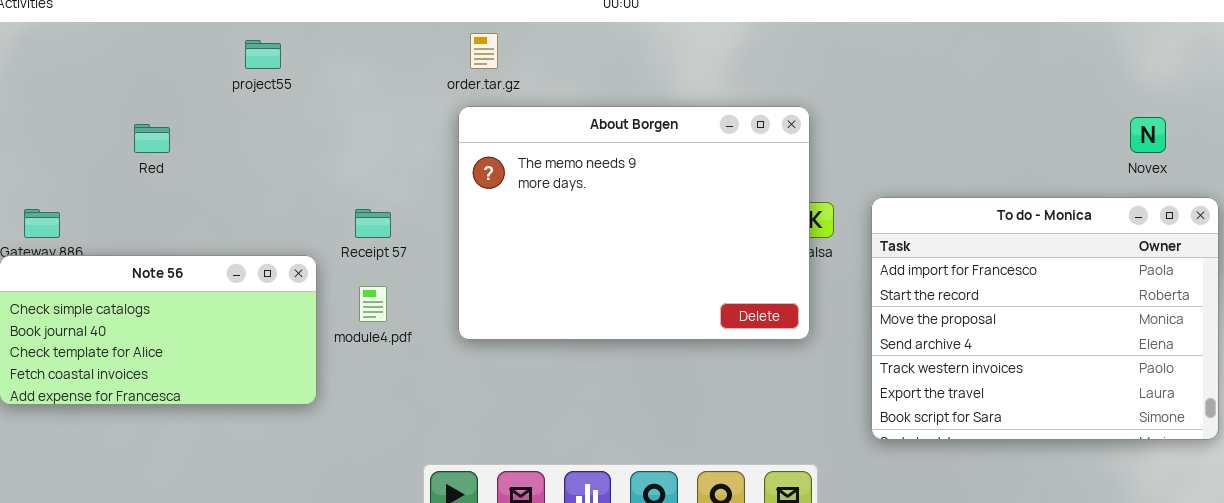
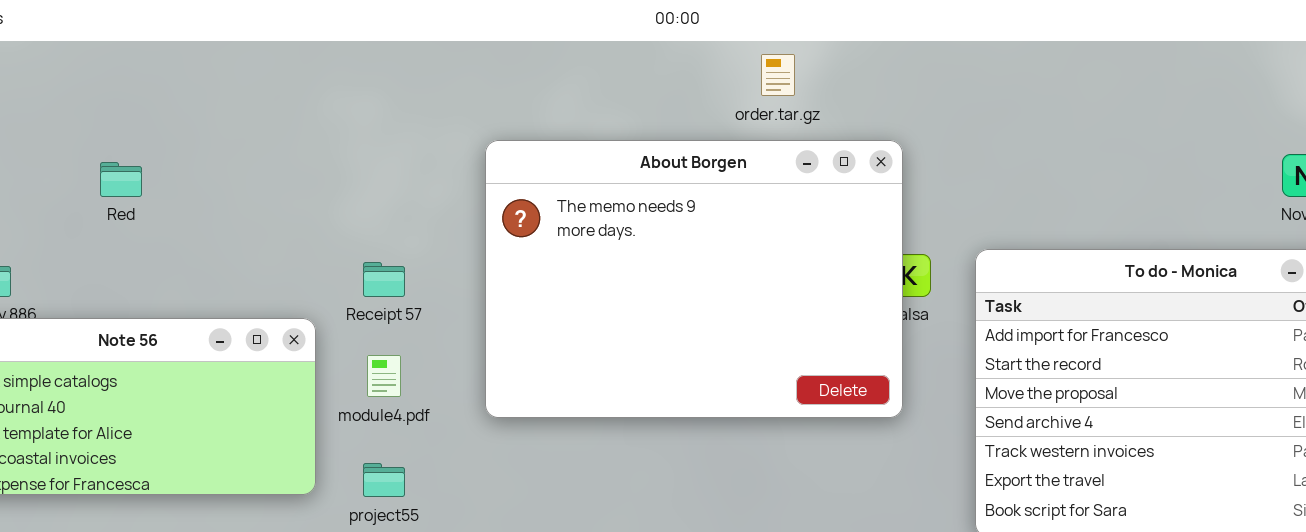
order.tar.gz: [470,33,498,69] -> [761,54,795,96], moved
project55: [245,40,281,69] -> [363,463,405,497], moved

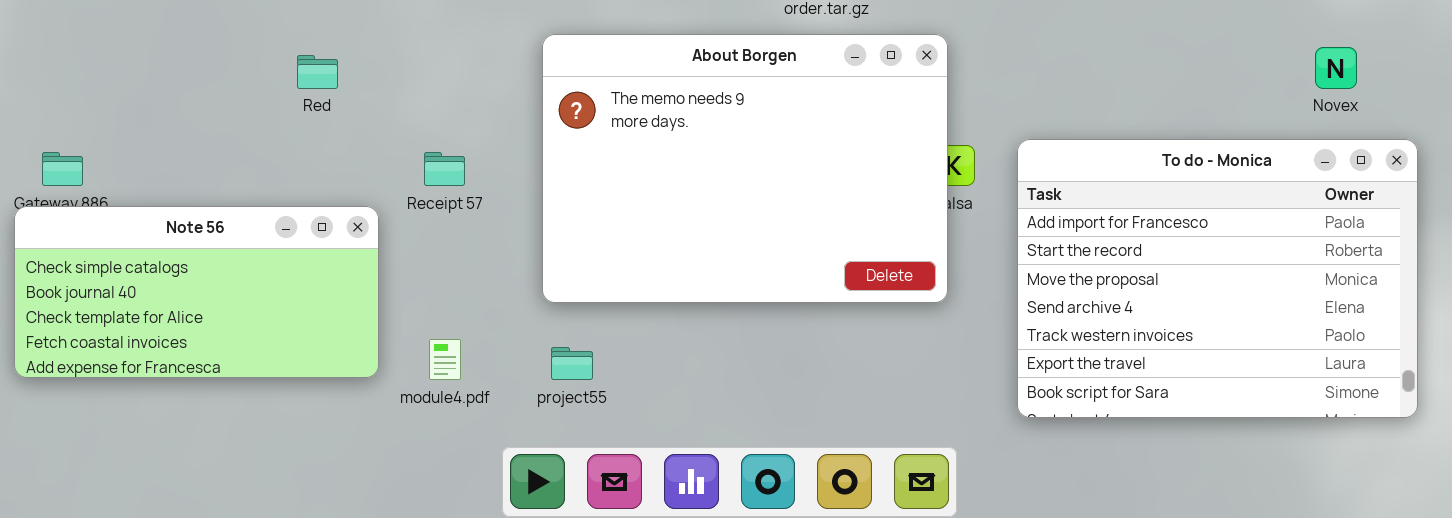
Red: [100,162,142,197] -> [297,55,338,89], moved
module4.pdf: [367,355,401,397] -> [429,339,461,380], moved
project55: [363,463,405,497] -> [551,347,593,380], moved

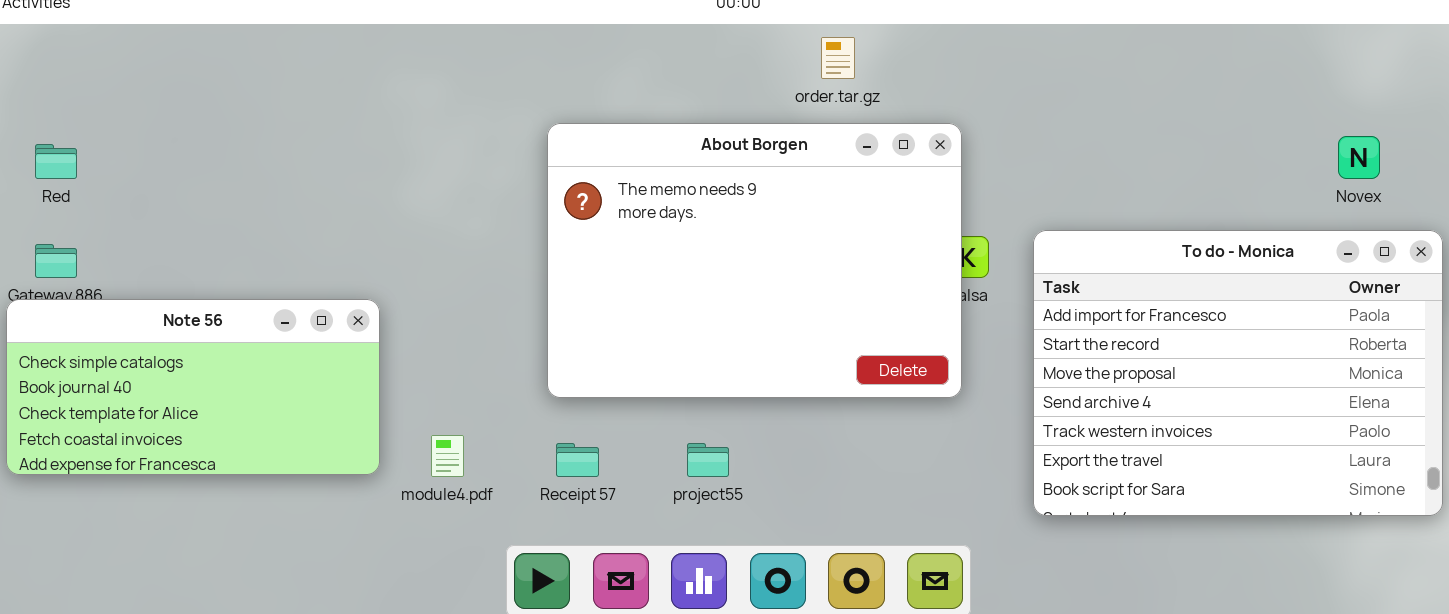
Red: [297,55,338,89] -> [35,144,77,179], moved
Receipt 57: [424,152,465,186] -> [556,443,599,477], moved
project55: [551,347,593,380] -> [687,443,729,477], moved

